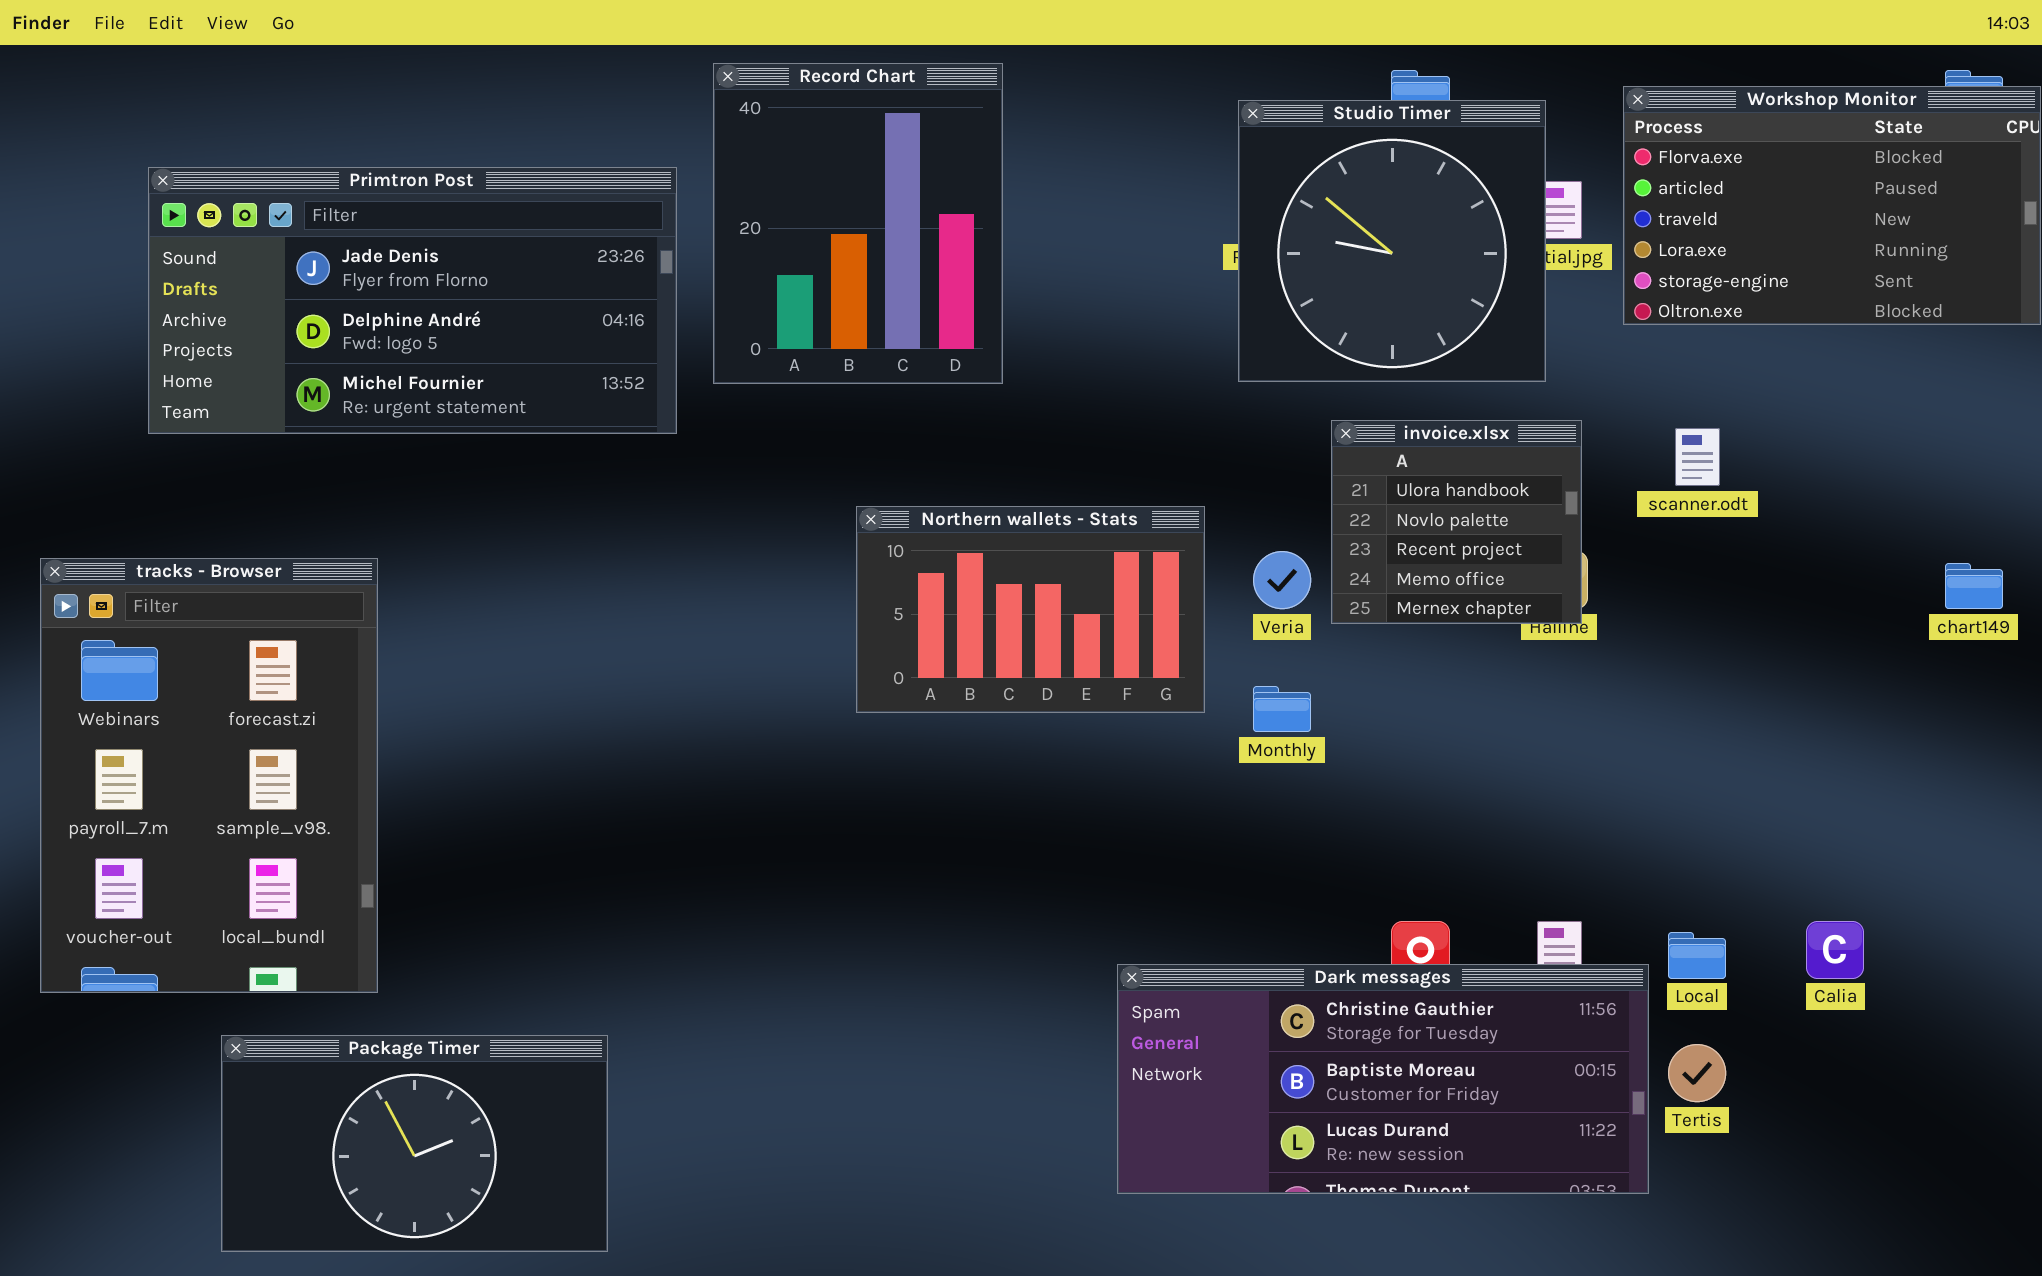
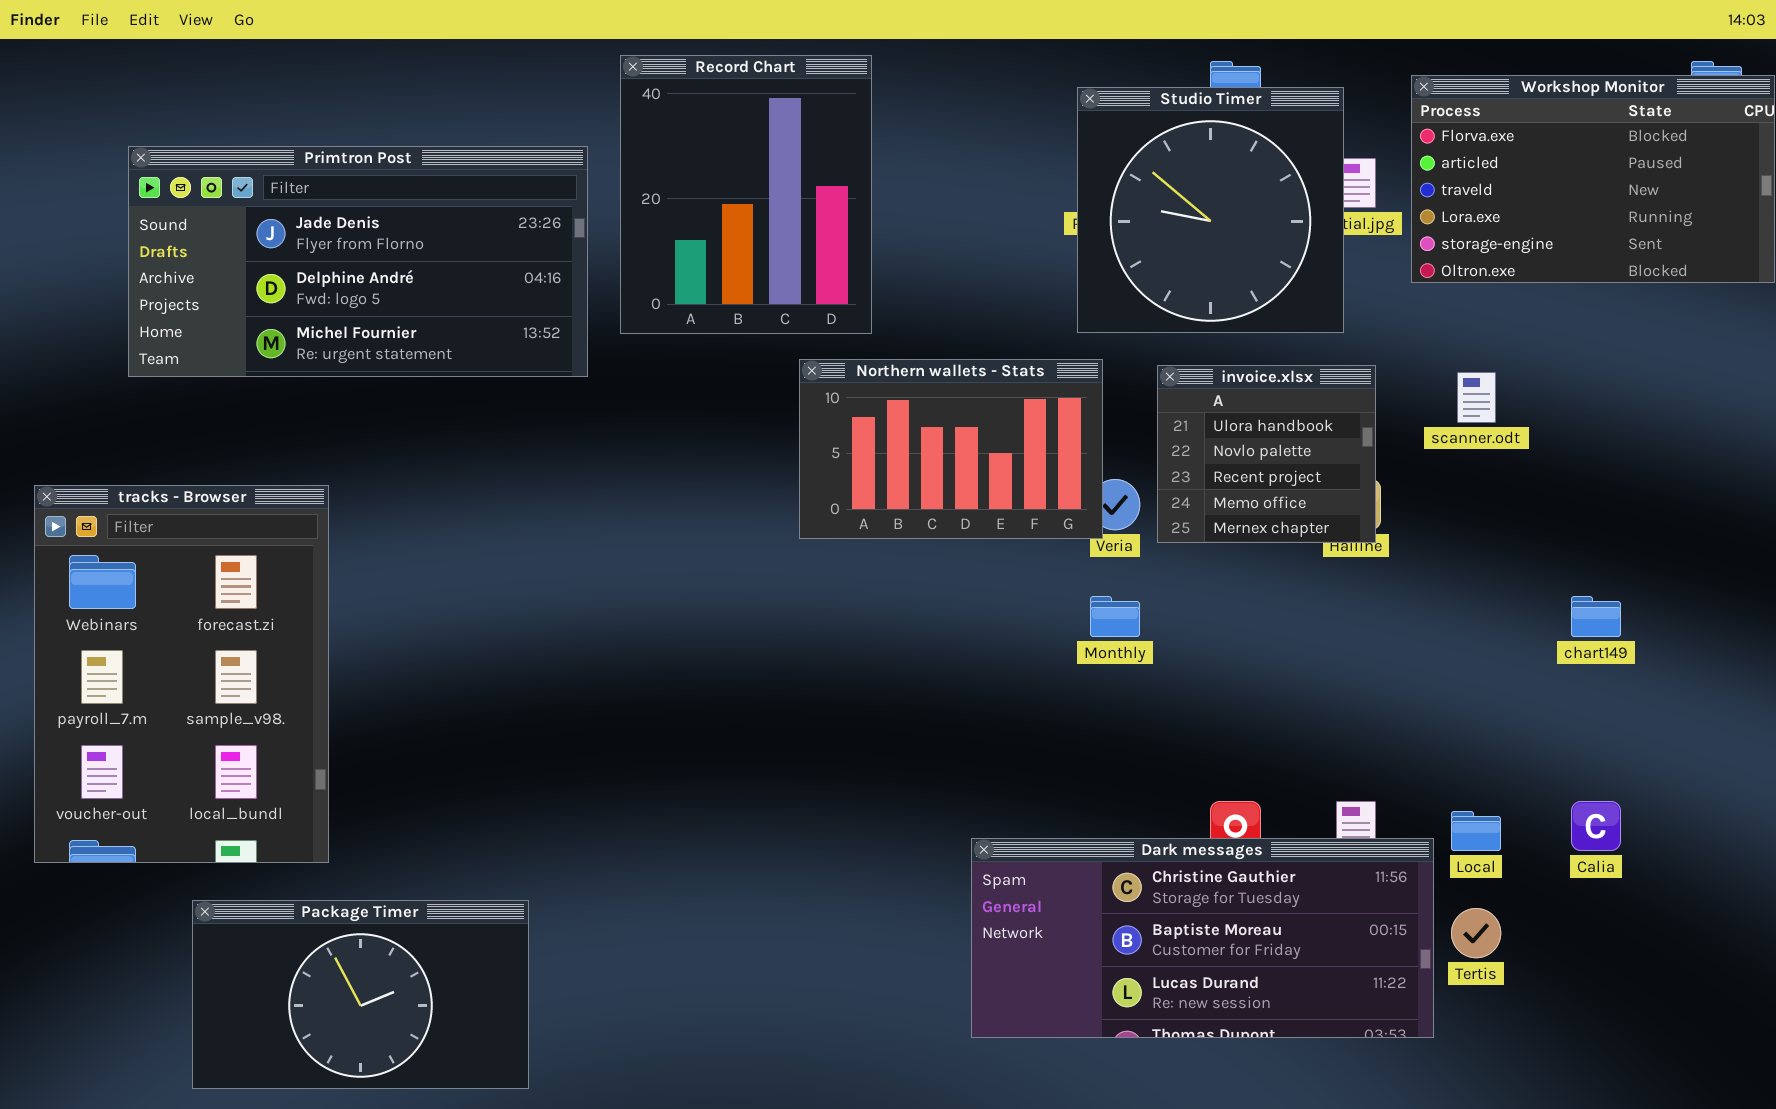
Northern wallets - Stats: [856,506,1205,713] -> [799,359,1103,539], moved
chart149: [1945,563,2003,609] -> [1571,596,1621,637], moved

